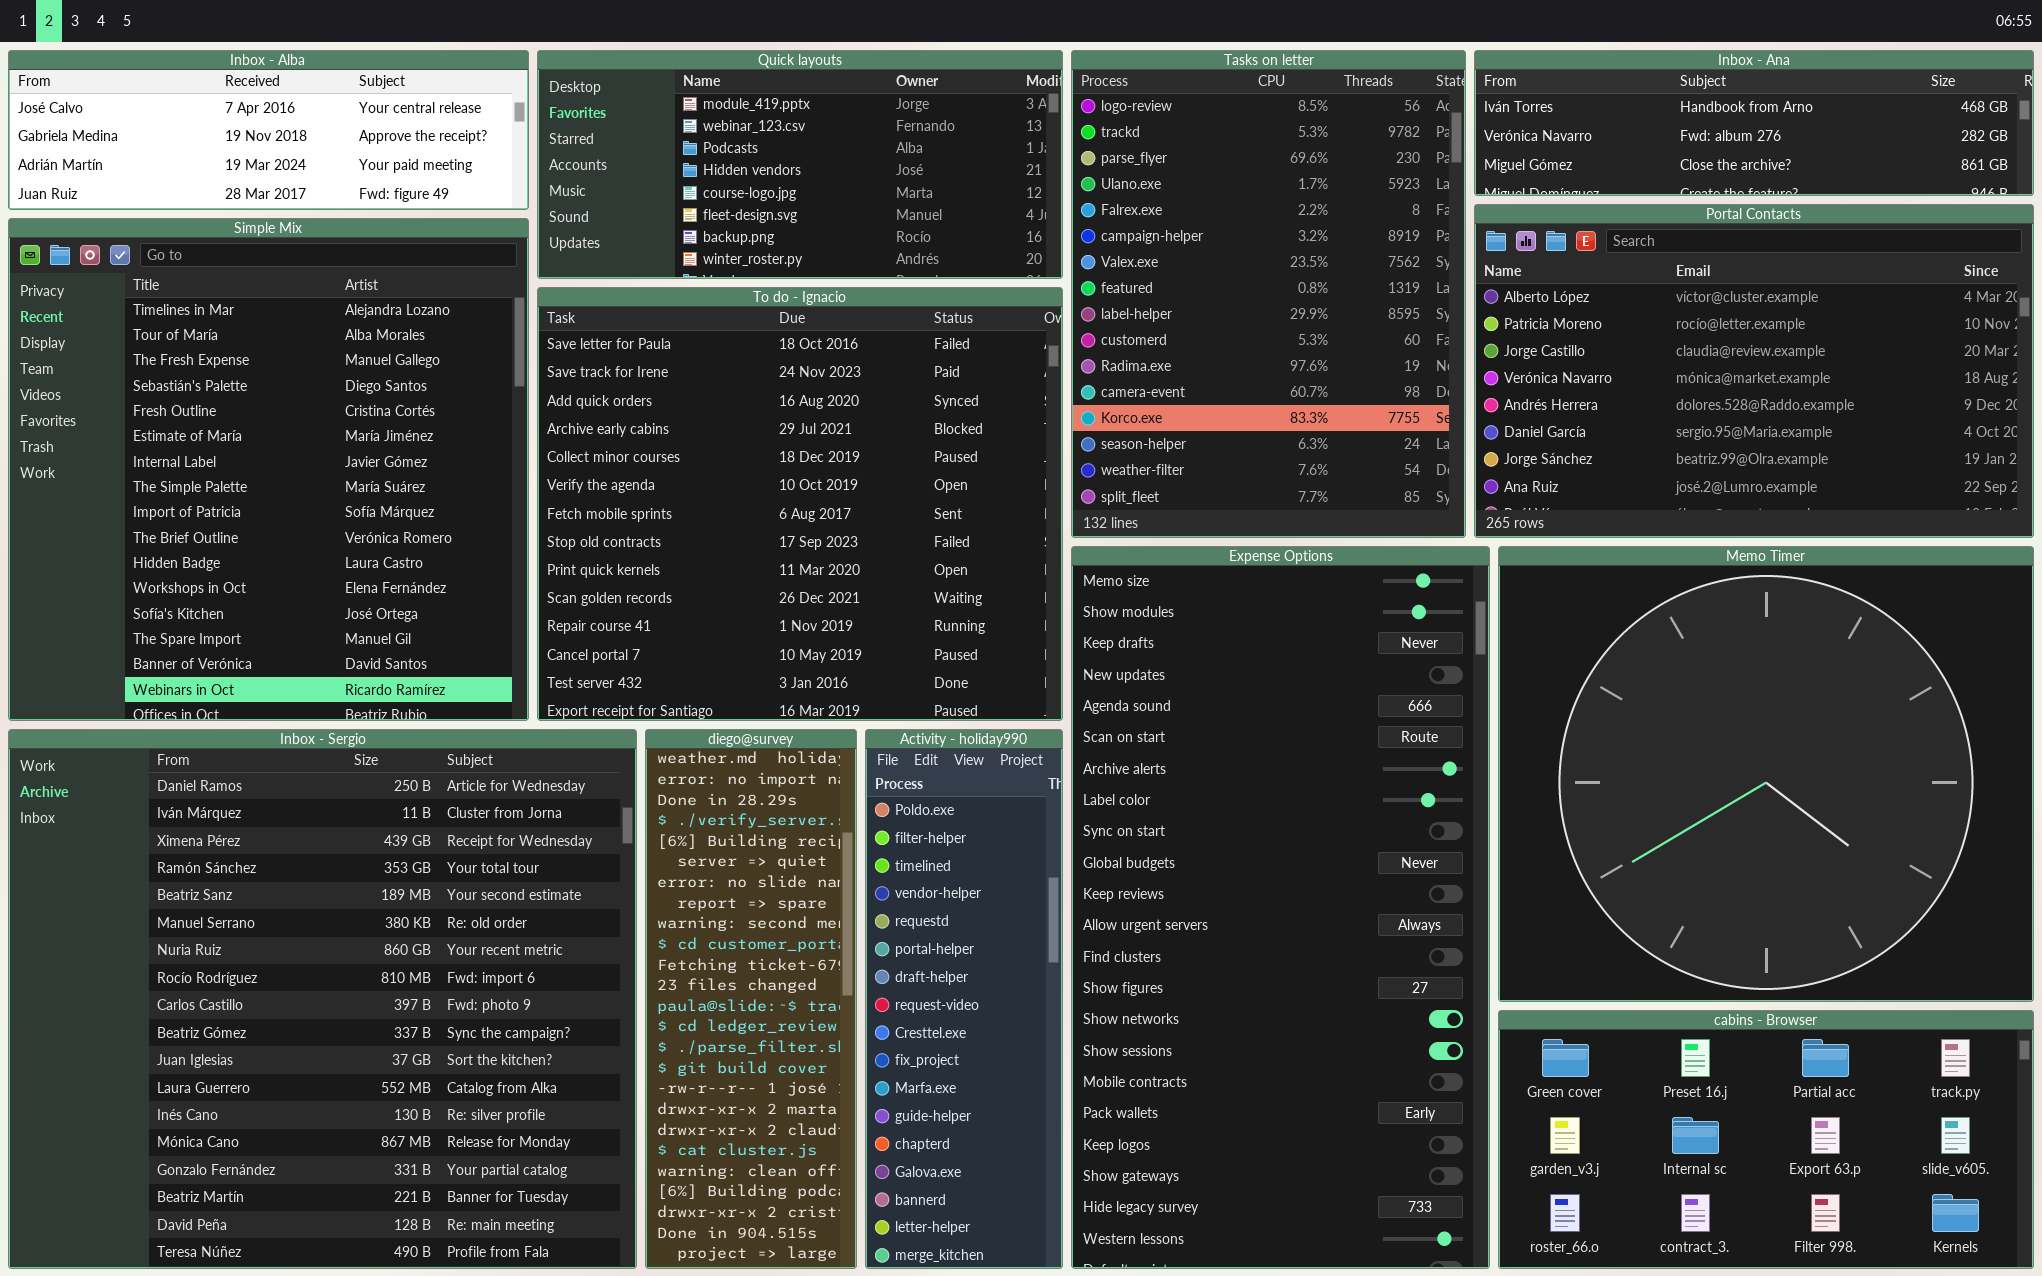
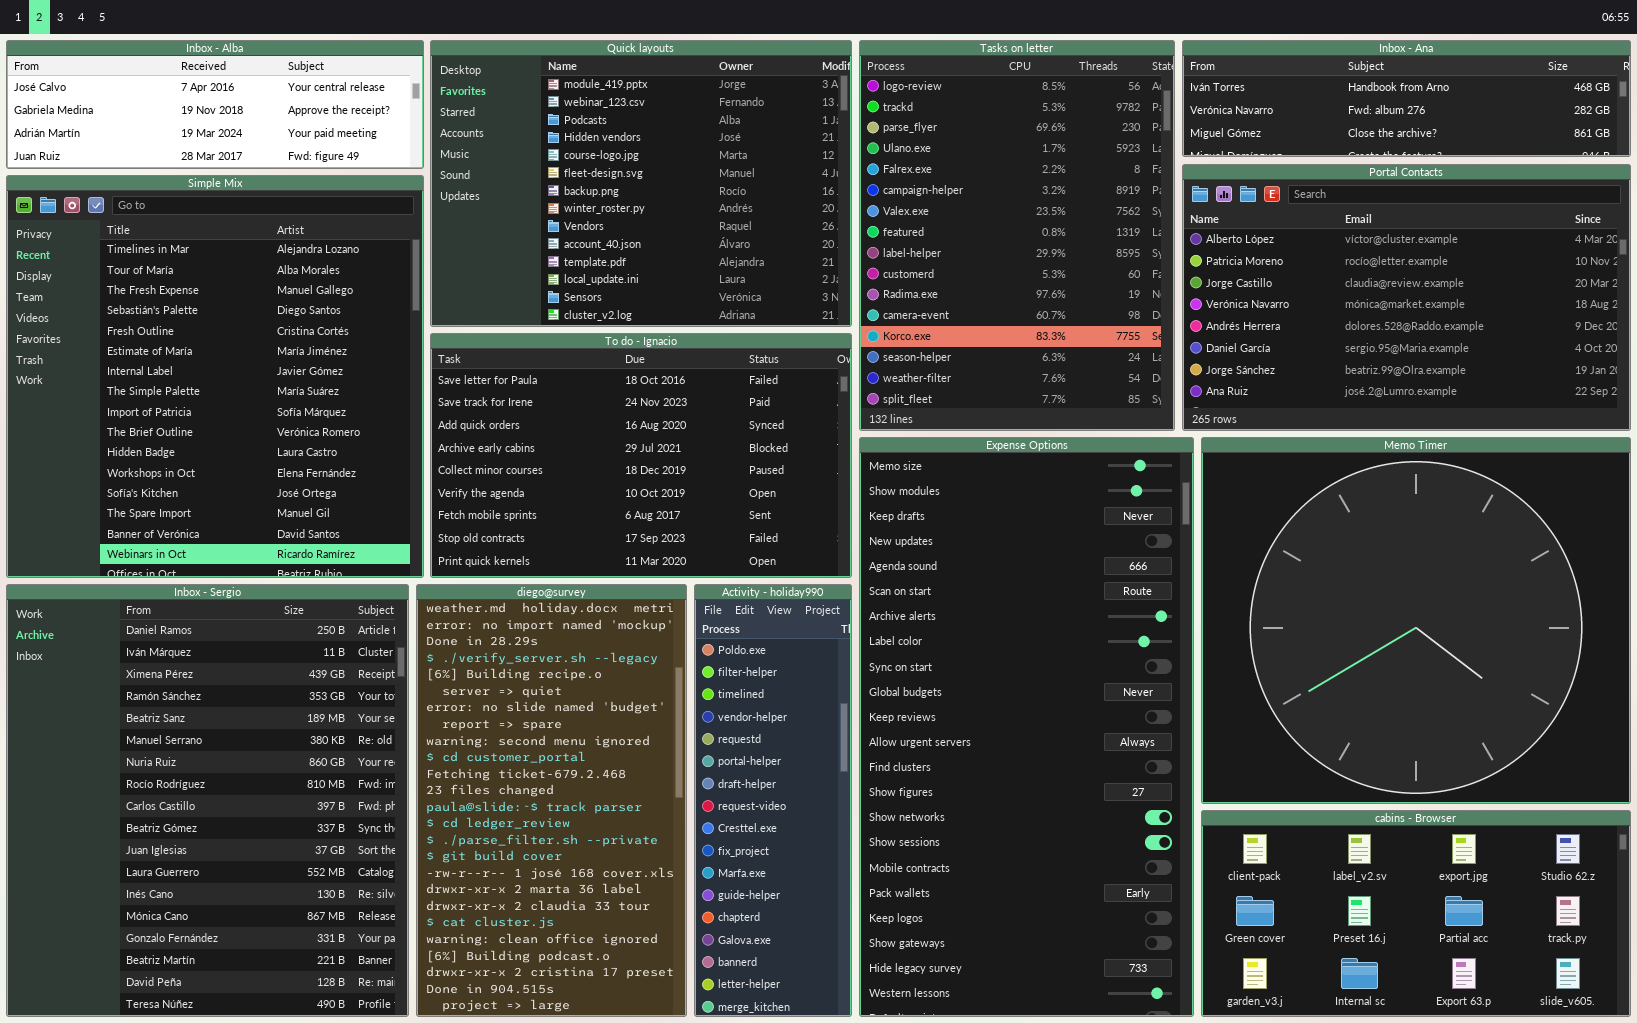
Quick layouts: [537,50,1063,279] -> [430,40,852,327], resized
To do - Ignacio: [537,287,1063,721] -> [430,333,852,578], resized
Inbox - Sergio: [8,729,637,1269] -> [6,584,409,1017], resized
diego@survey: [645,729,857,1269] -> [416,584,687,1017], resized
cabins - Browser: [1498,1010,2034,1269] -> [1201,810,1631,1017], scrolled up 1 row

